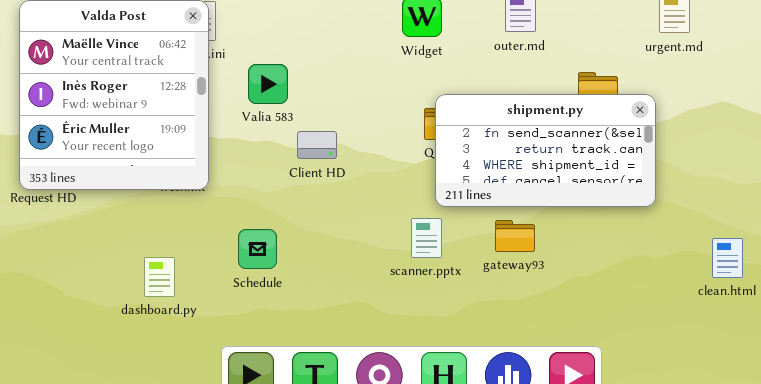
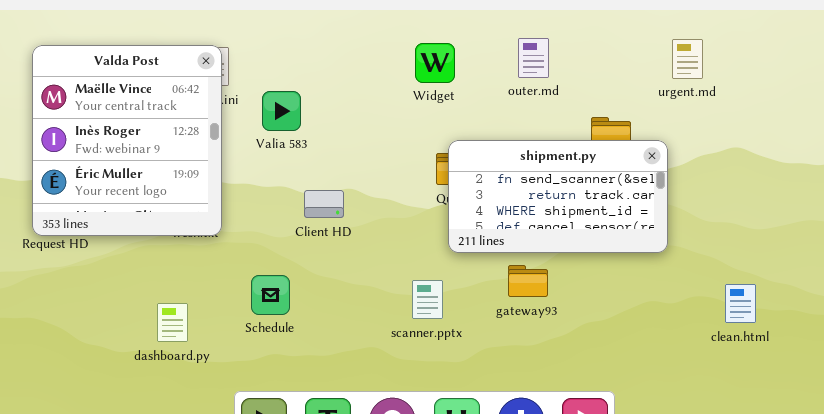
Valia 583: [248,64,288,104] -> [262,91,301,131], moved
Client HD: [297,131,337,159] -> [304,190,344,218], moved
scanner.pptx: [411,218,442,258] -> [412,280,443,319], moved

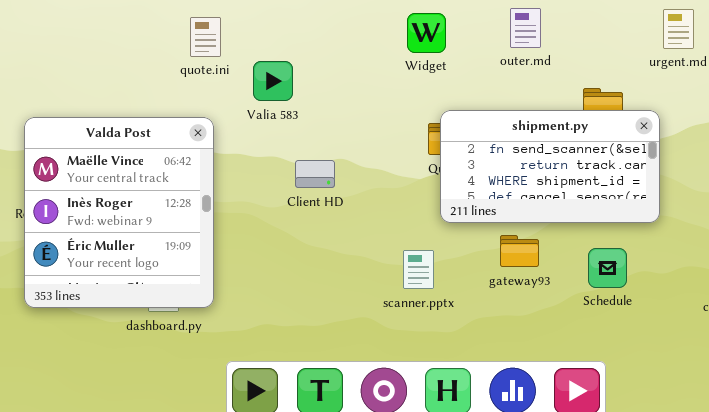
Valda Post: [32,45,222,236] -> [24,117,214,308], moved
Schedule: [251,275,290,315] -> [588,248,627,288], moved

